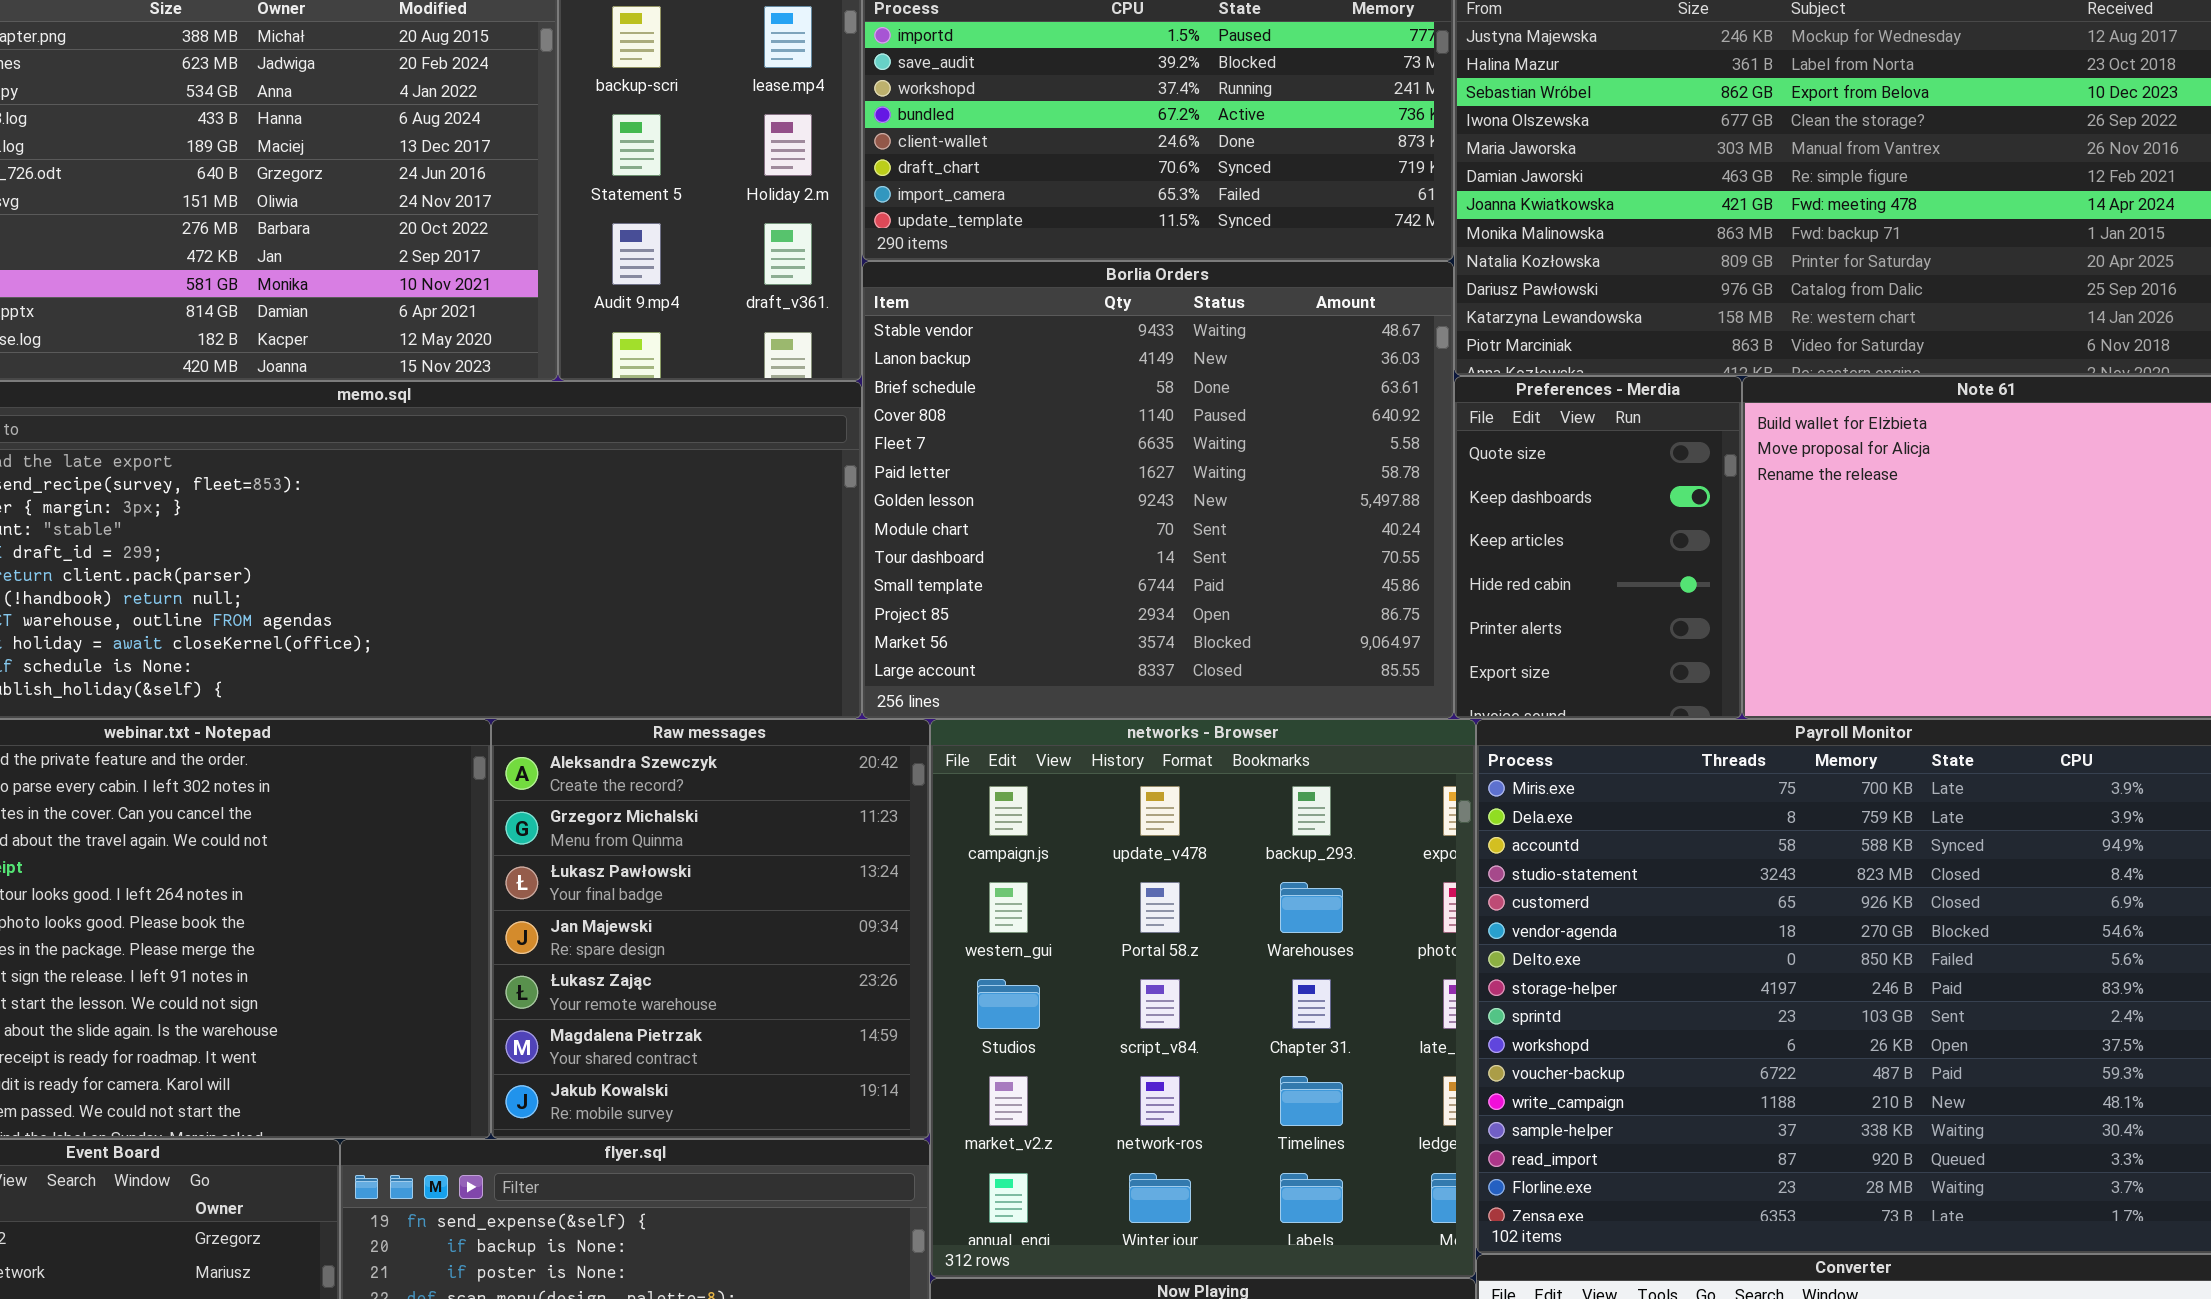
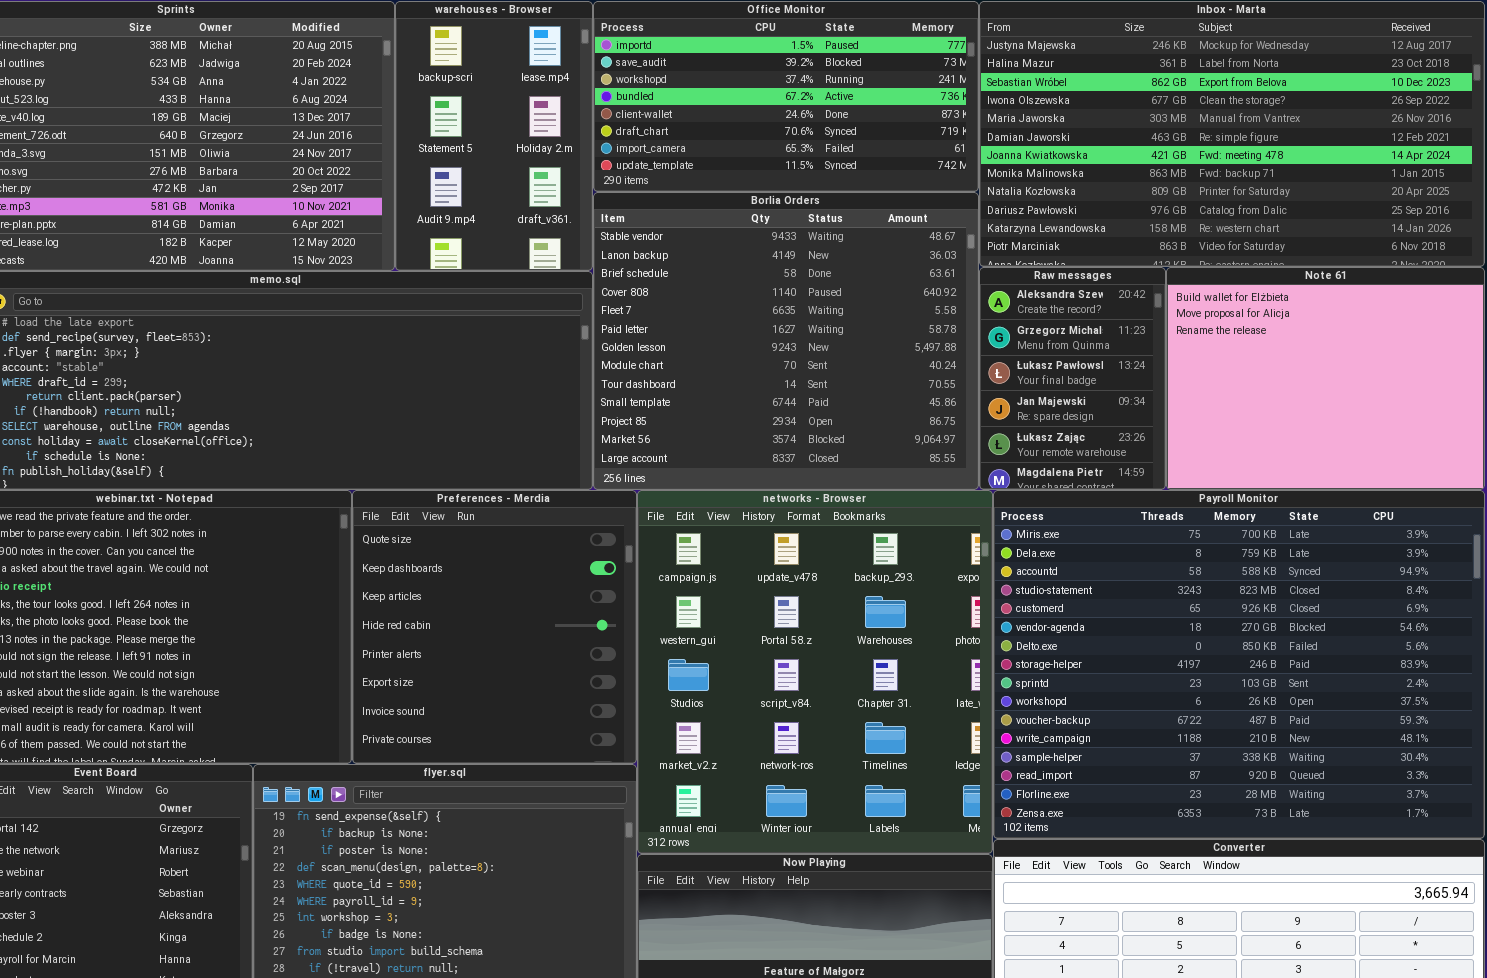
Preferences - Merdia: [1454,376,1742,719] -> [352,490,637,764], moved, resized
Raw messages: [491,719,930,1139] -> [979,267,1166,490], moved, resized

